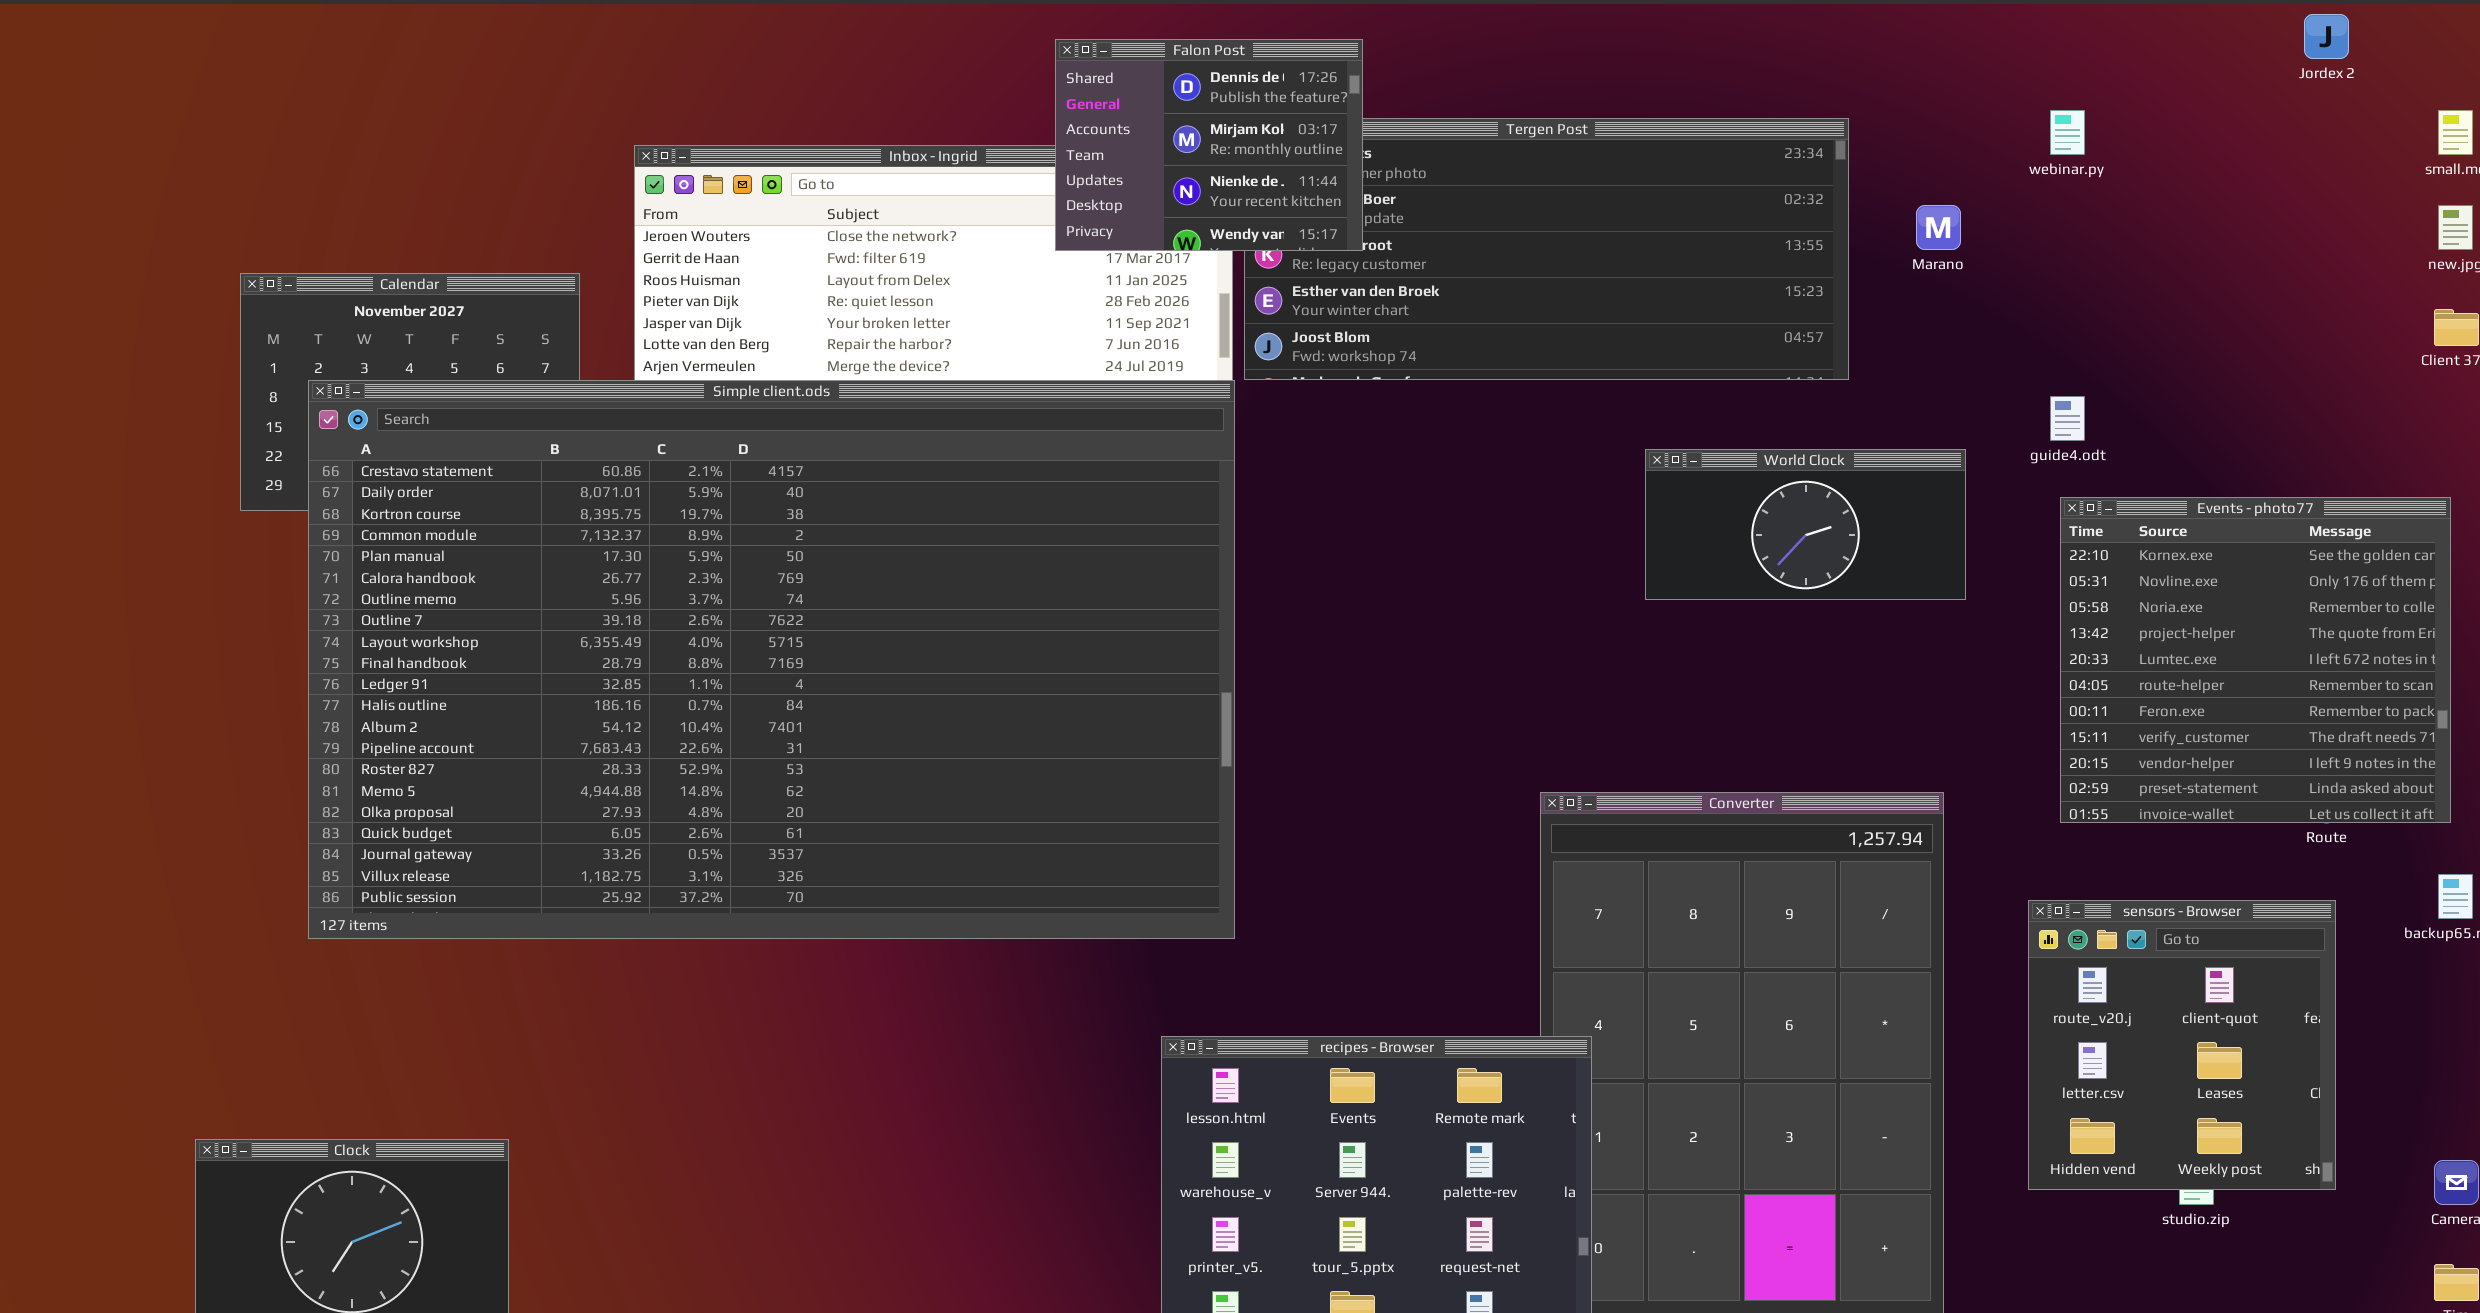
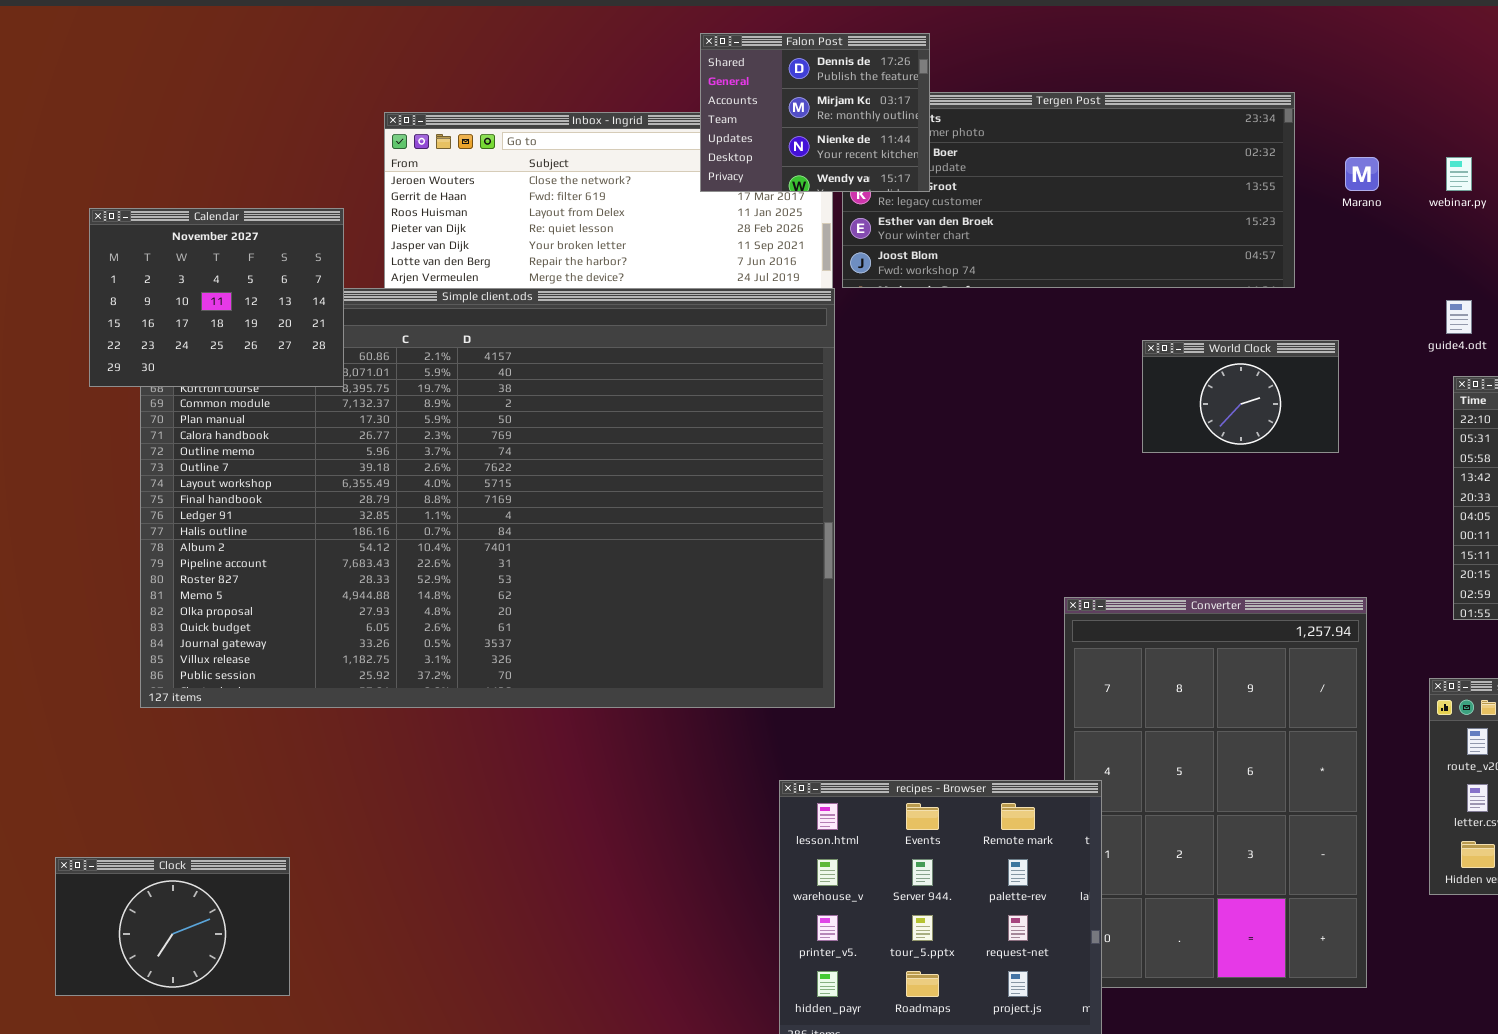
webinar.py: [2050,110,2085,155] -> [1446,157,1472,191], moved
Calendar: [240,273,580,511] -> [89,208,344,387], raised
World Clock: [1645,449,1966,600] -> [1142,340,1339,453], resized

